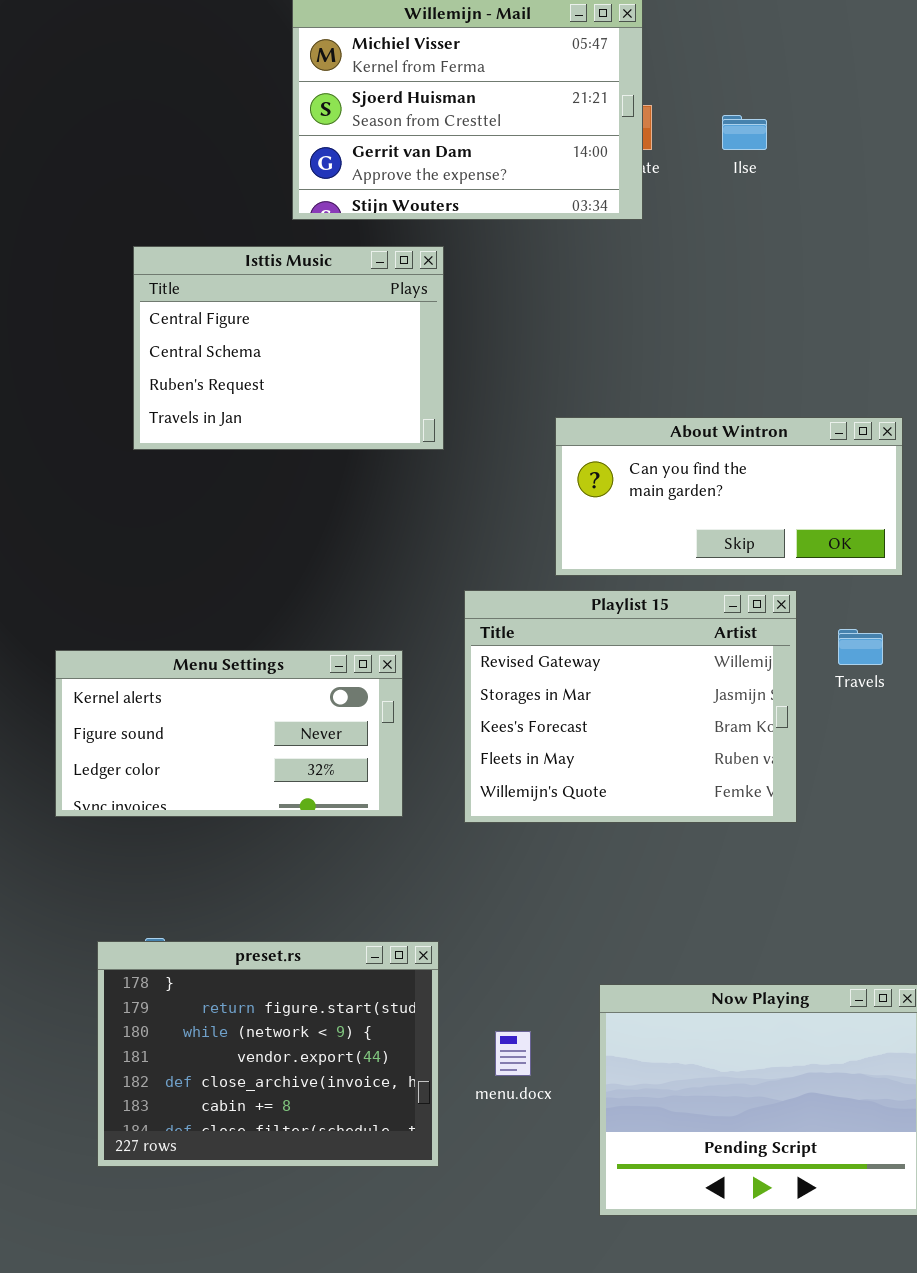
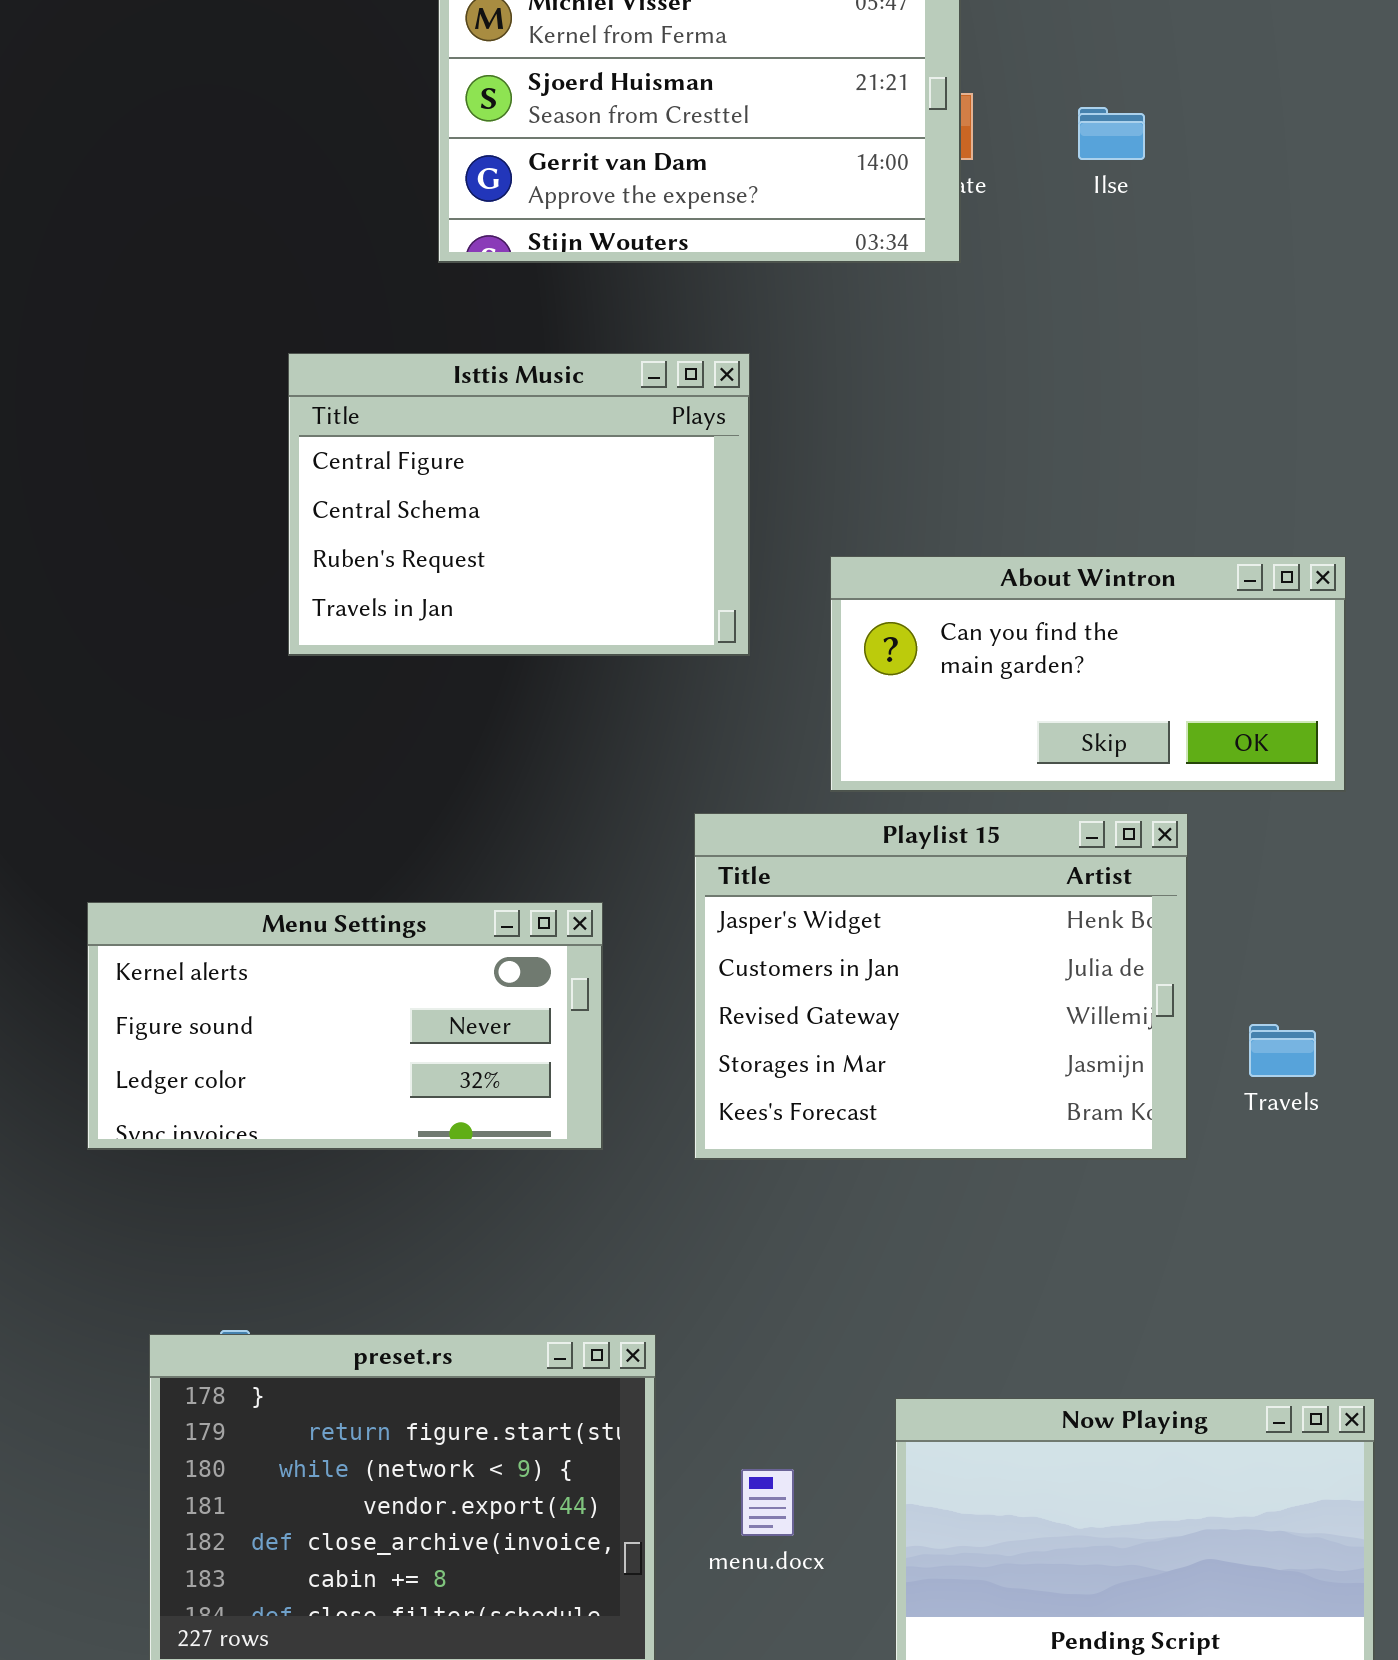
Isttis Music: [133,246,444,450] -> [288,353,750,656], moved
Playlist 15: [464,590,797,823] -> [694,813,1188,1160], scrolled up 2 rows
Travels: [838,629,883,665] -> [1249,1024,1316,1077], moved

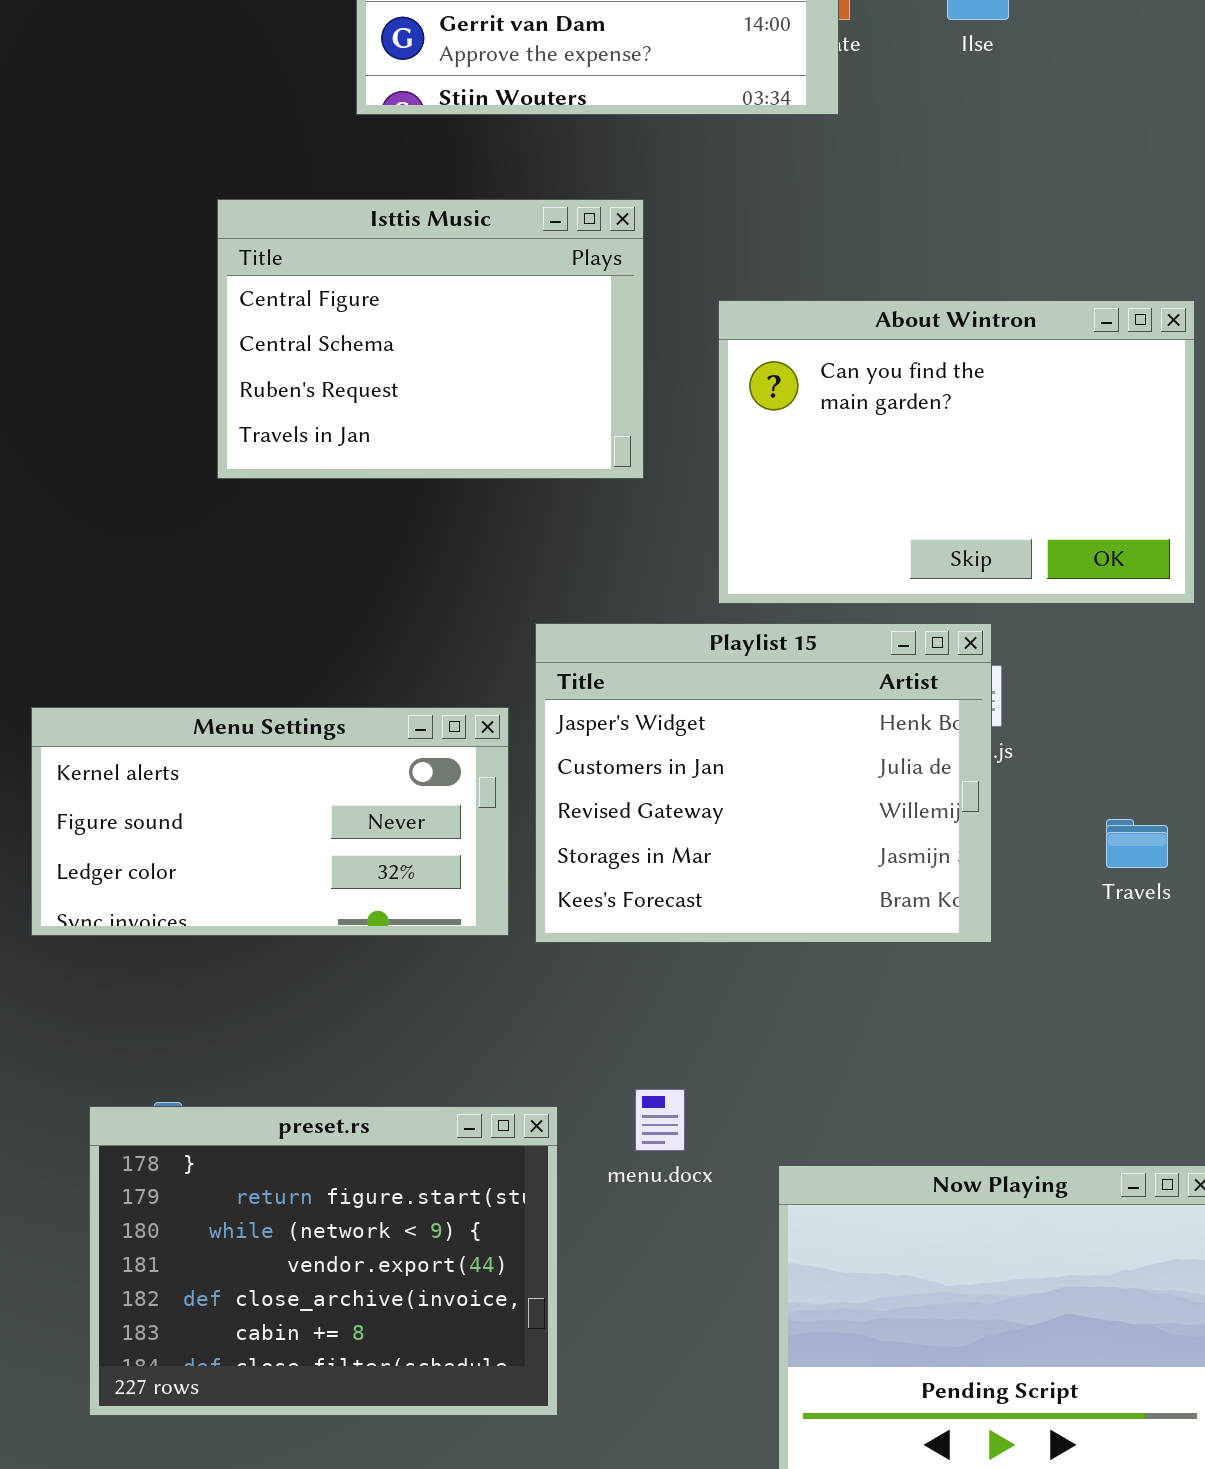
About Wintron: [830,556,1346,792] -> [718,300,1195,604], resized
Playlist 15: [694,813,1188,1160] -> [535,623,992,943], moved
menu.docx: [741,1469,794,1536] -> [635,1089,685,1151], moved

